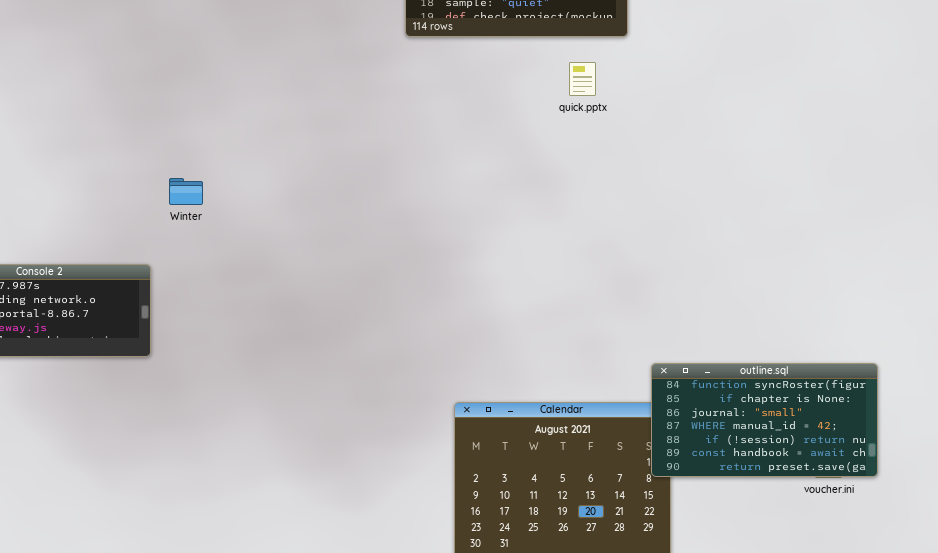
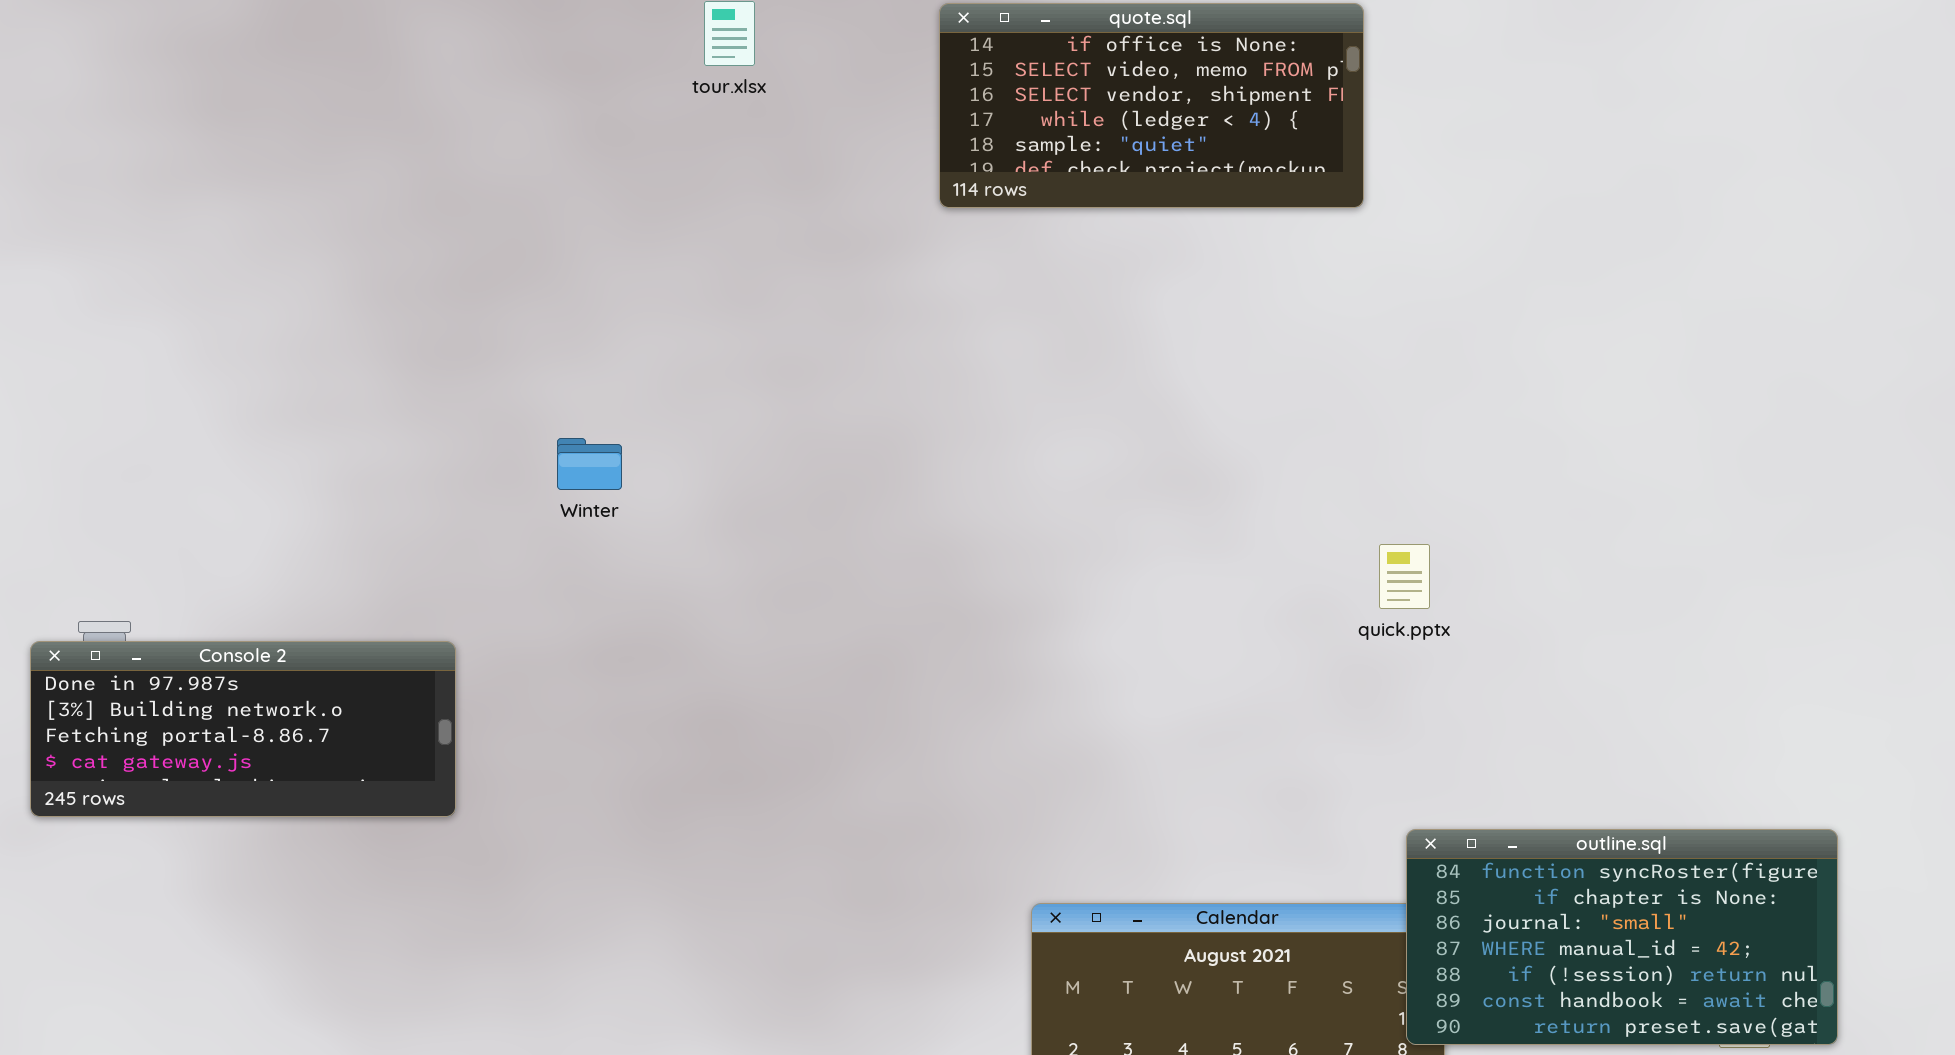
quick.pptx: [569,62,596,96] -> [1379,544,1430,609], moved
Winter: [169,178,203,205] -> [557,438,622,490], moved

